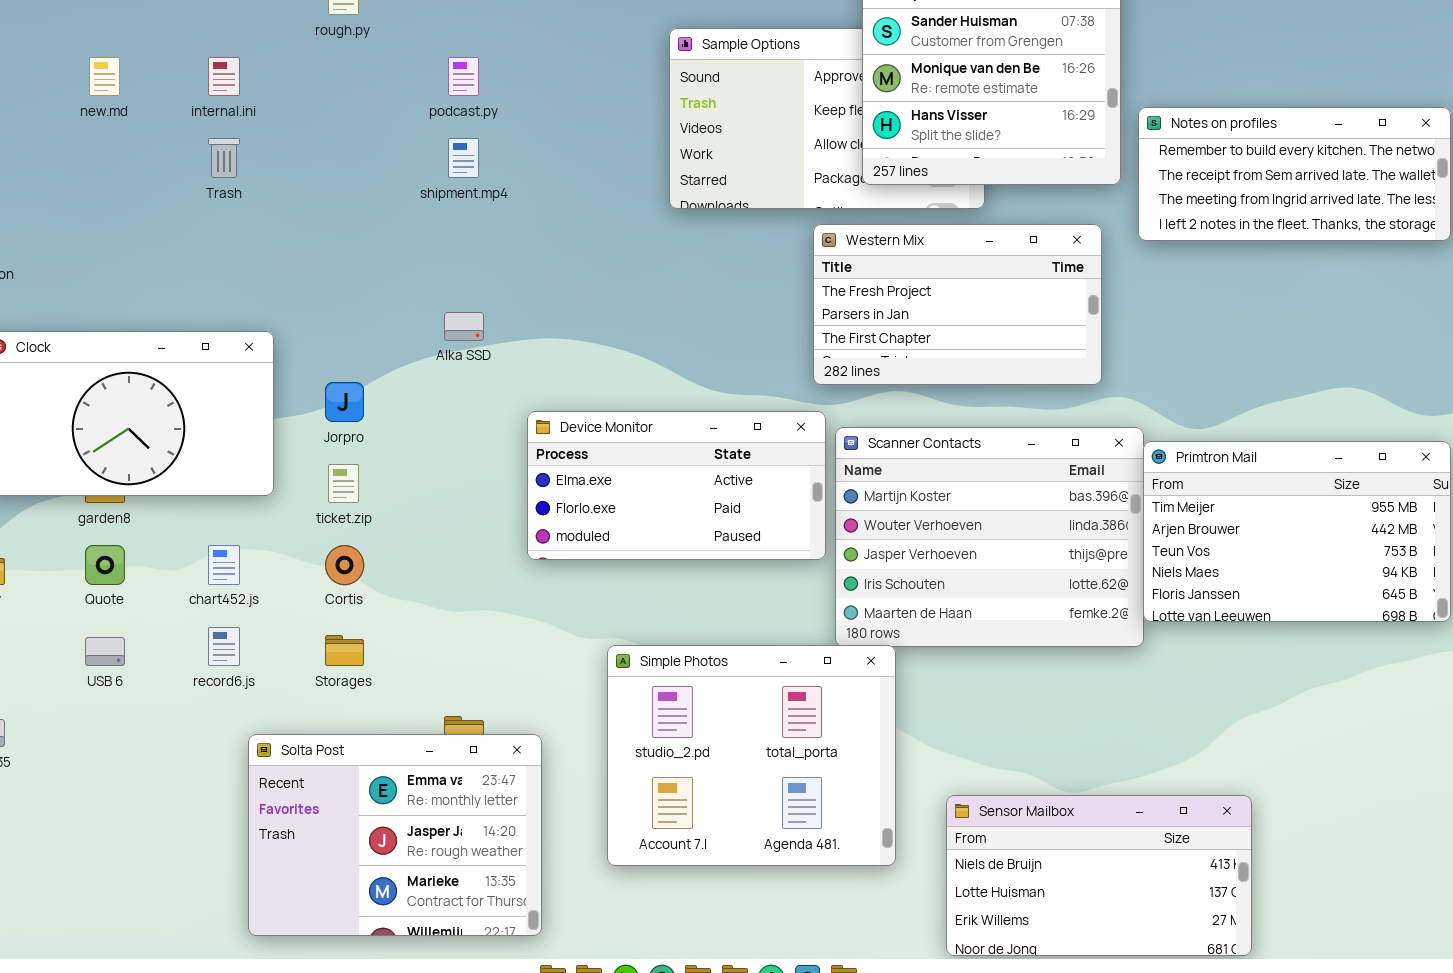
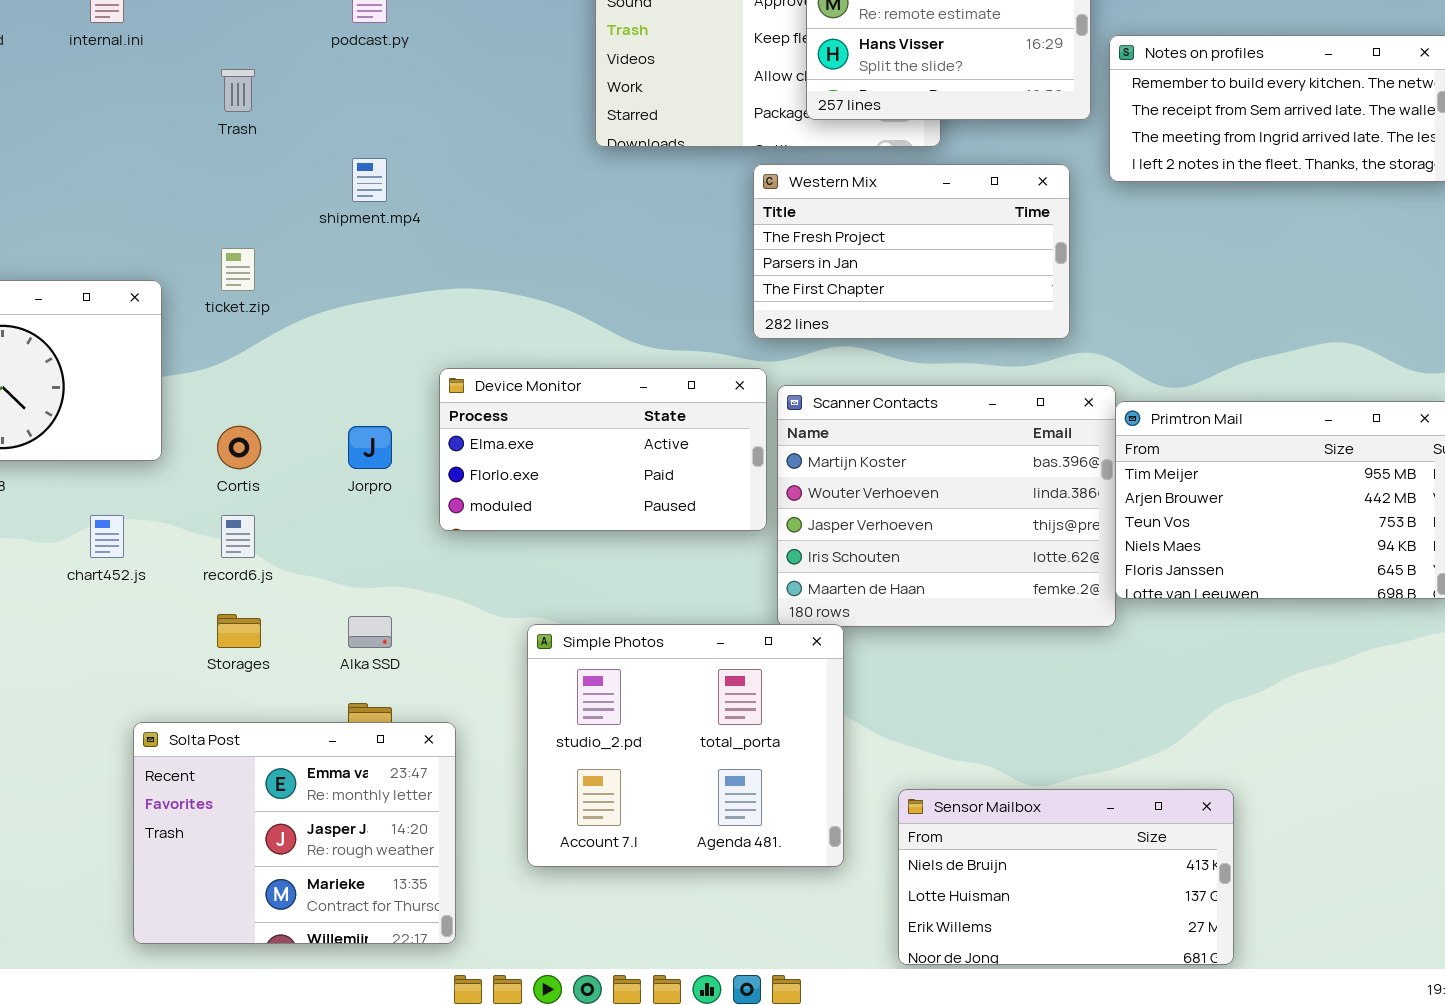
Trash: [208,138,240,178] -> [221,69,255,112], moved
shipment.mp4: [448,138,479,178] -> [352,158,387,202], moved
Alka SSD: [444,312,484,341] -> [348,616,392,648], moved
Jorpro: [325,382,364,422] -> [348,426,392,469], moved
ticket.zip: [328,464,359,503] -> [221,248,255,291], moved
Cortis: [325,545,364,585] -> [217,426,261,469], moved
record6.js: [208,627,240,666] -> [221,515,255,558], moved

